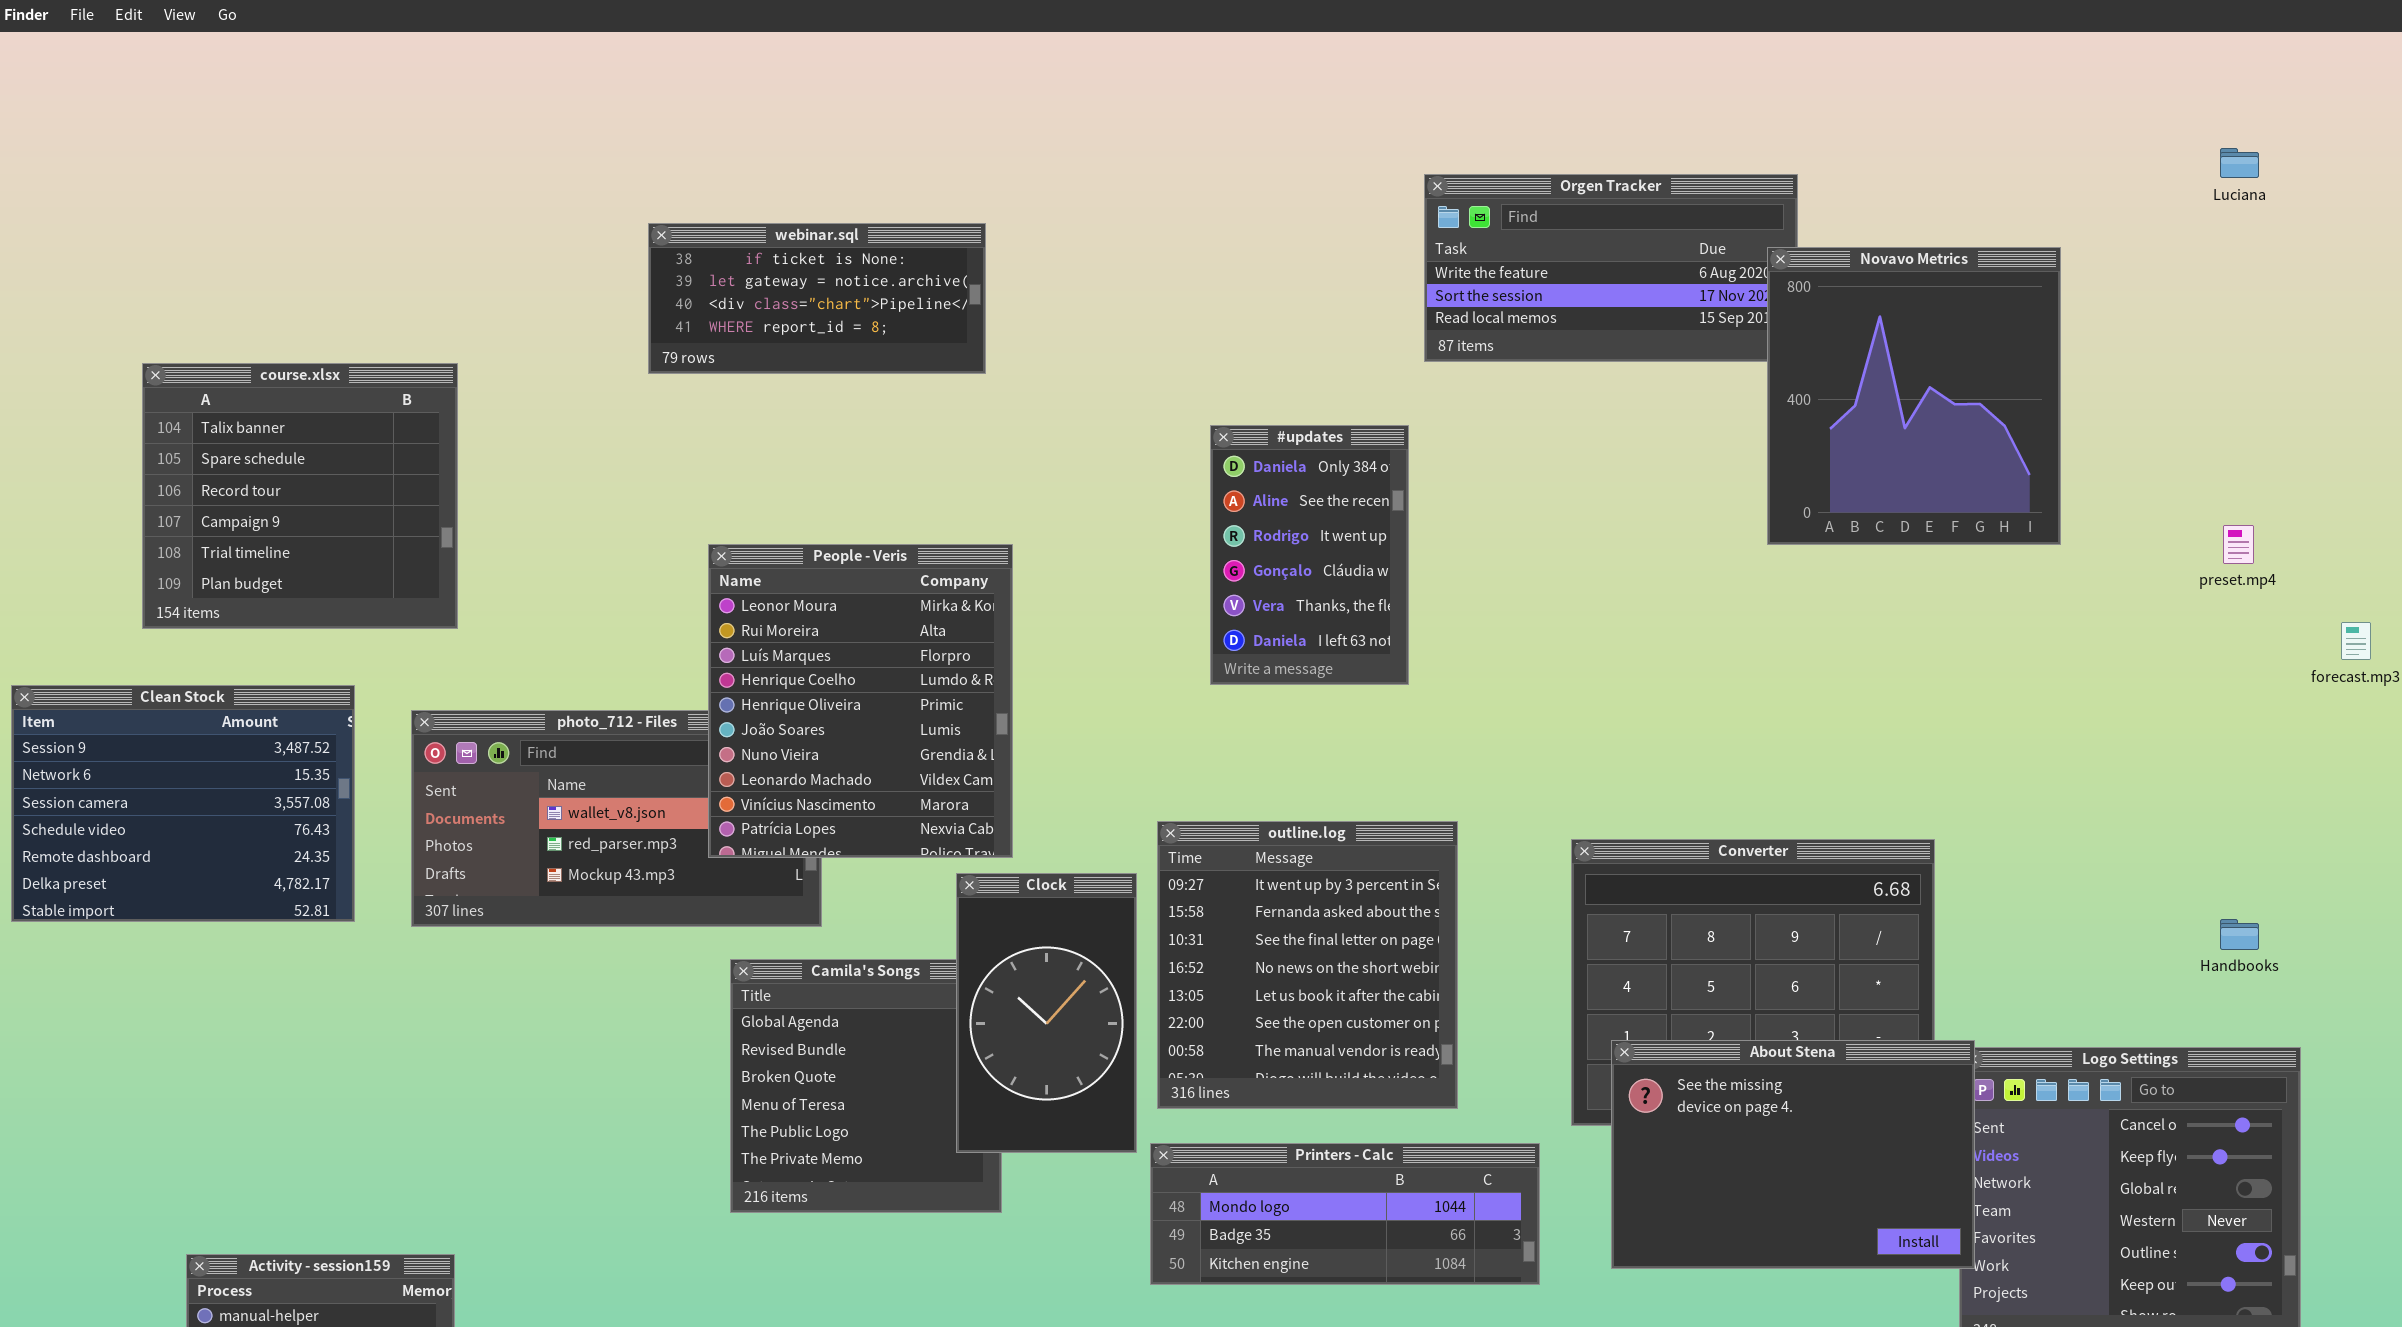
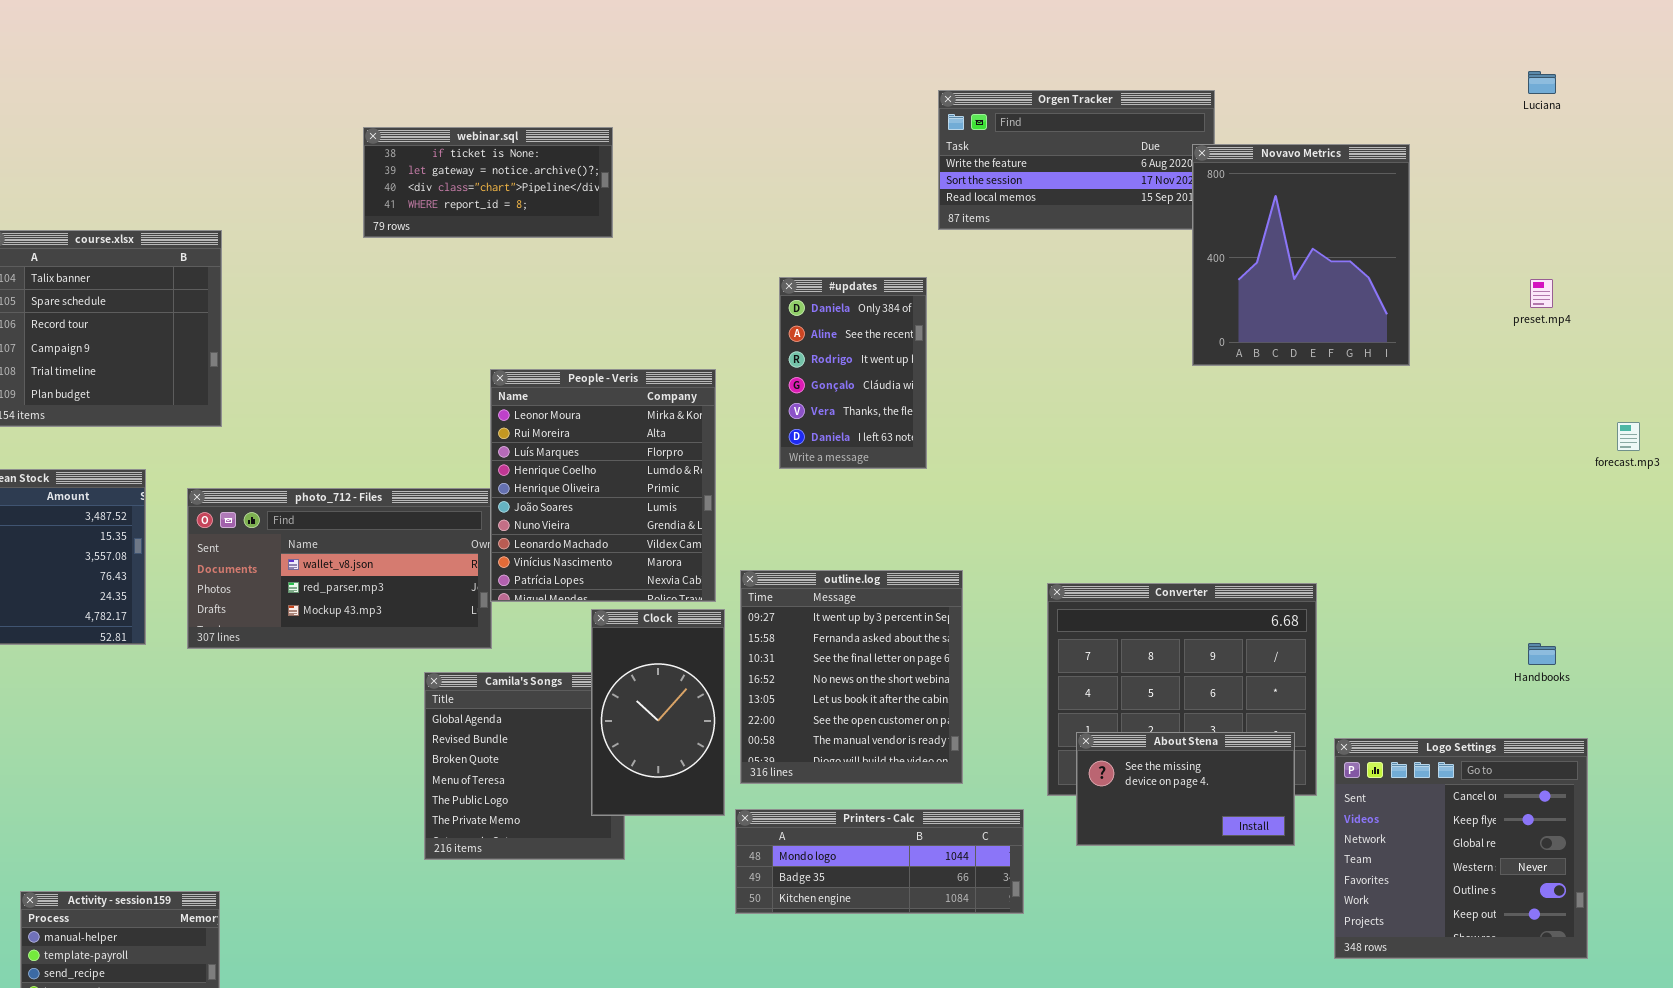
preset.mp4: [2223,525,2254,564] -> [1530,279,1553,308], moved
People - Veris: [708,544,1013,858] -> [490,369,716,602], moved
About Stena: [1611,1040,1975,1269] -> [1076,732,1295,846], resized

